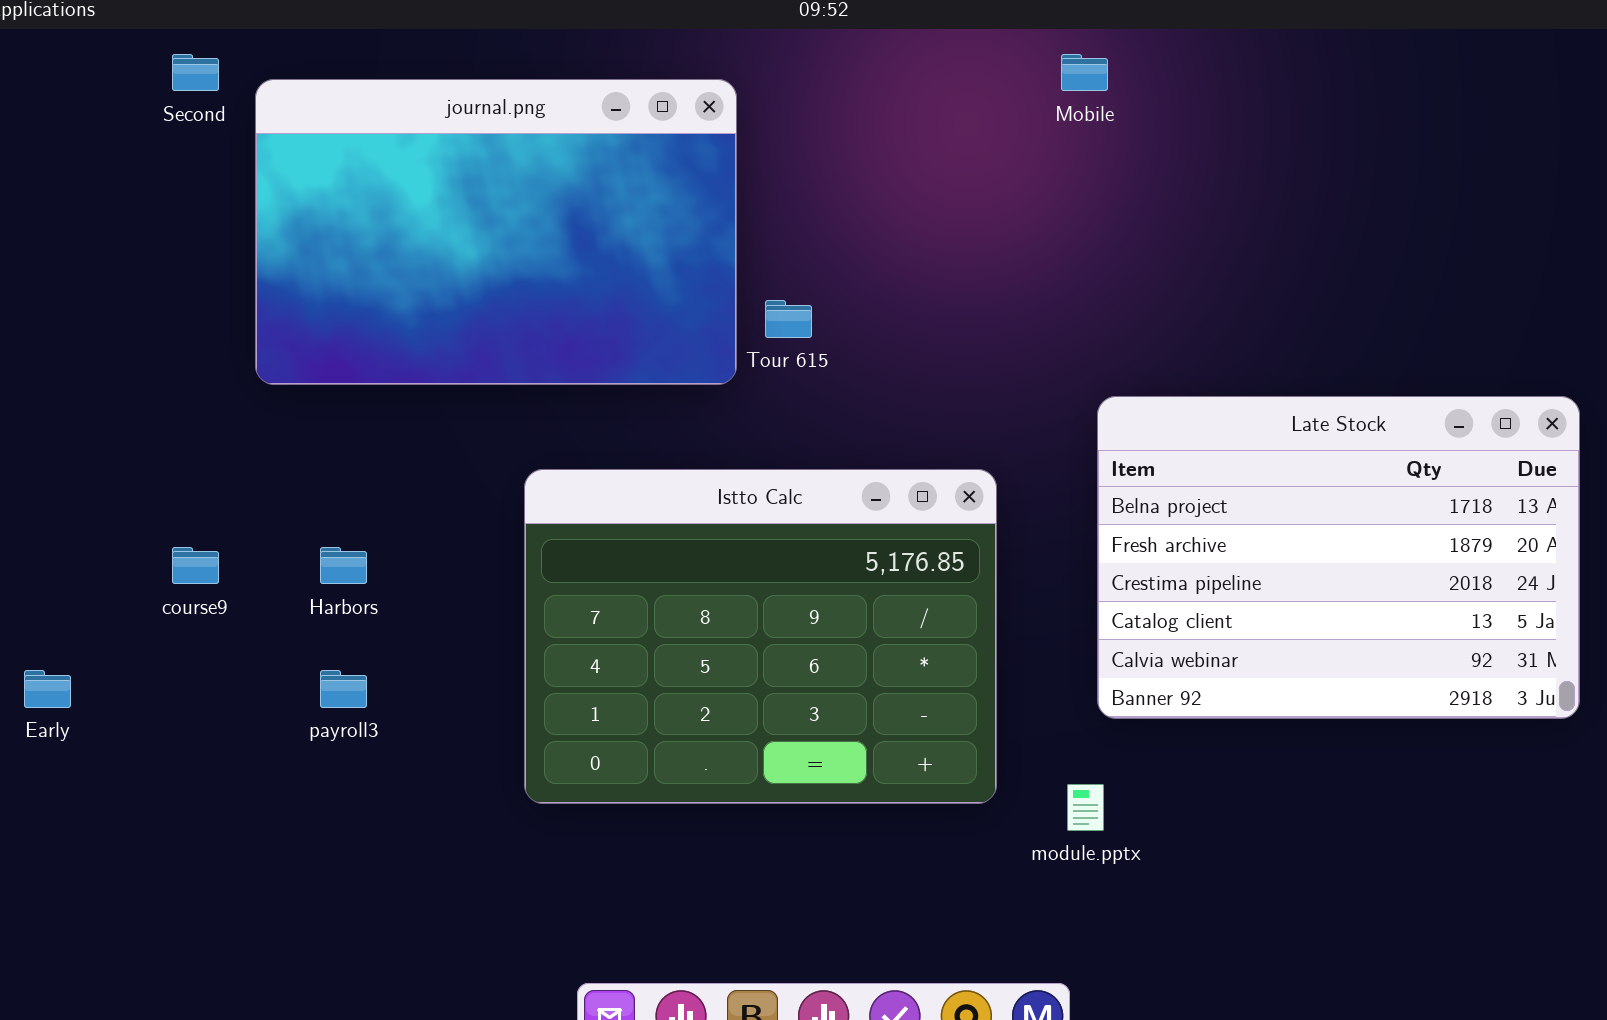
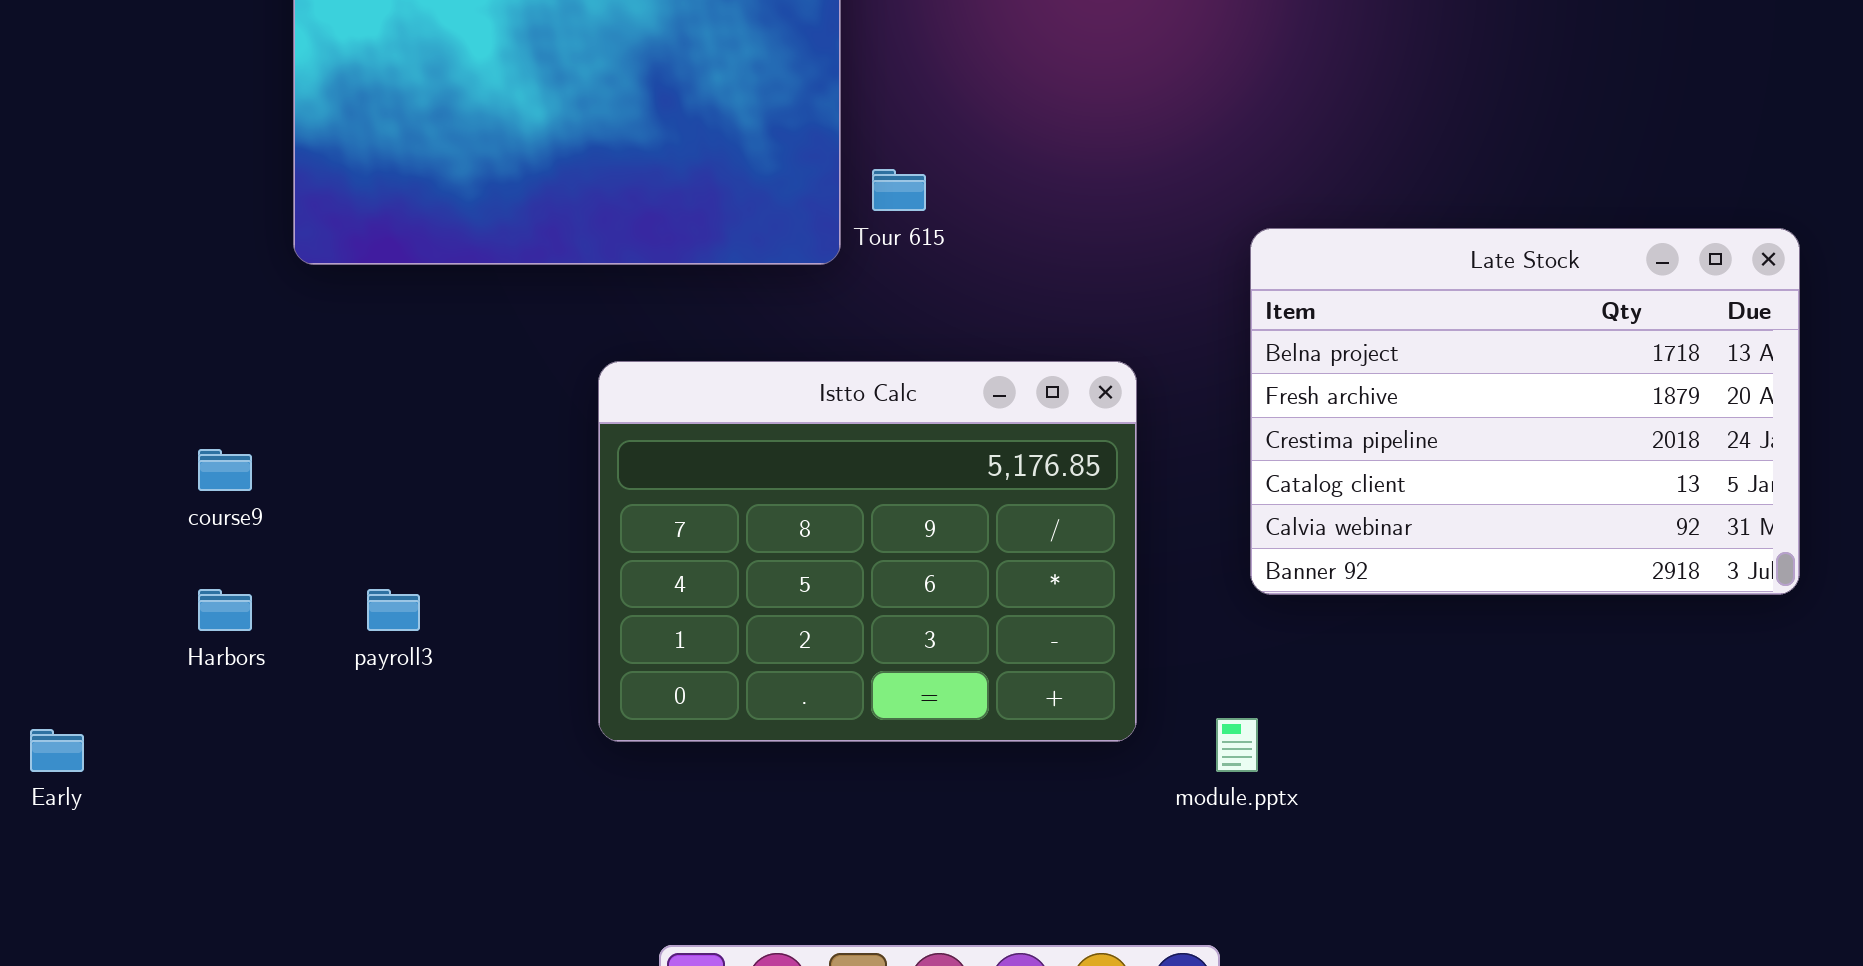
Late Stock: [1097,396,1580,719] -> [1250,228,1800,595], moved
Harbors: [320,547,367,584] -> [198,589,252,631], moved
Early: [24,670,71,708] -> [30,729,84,772], moved

